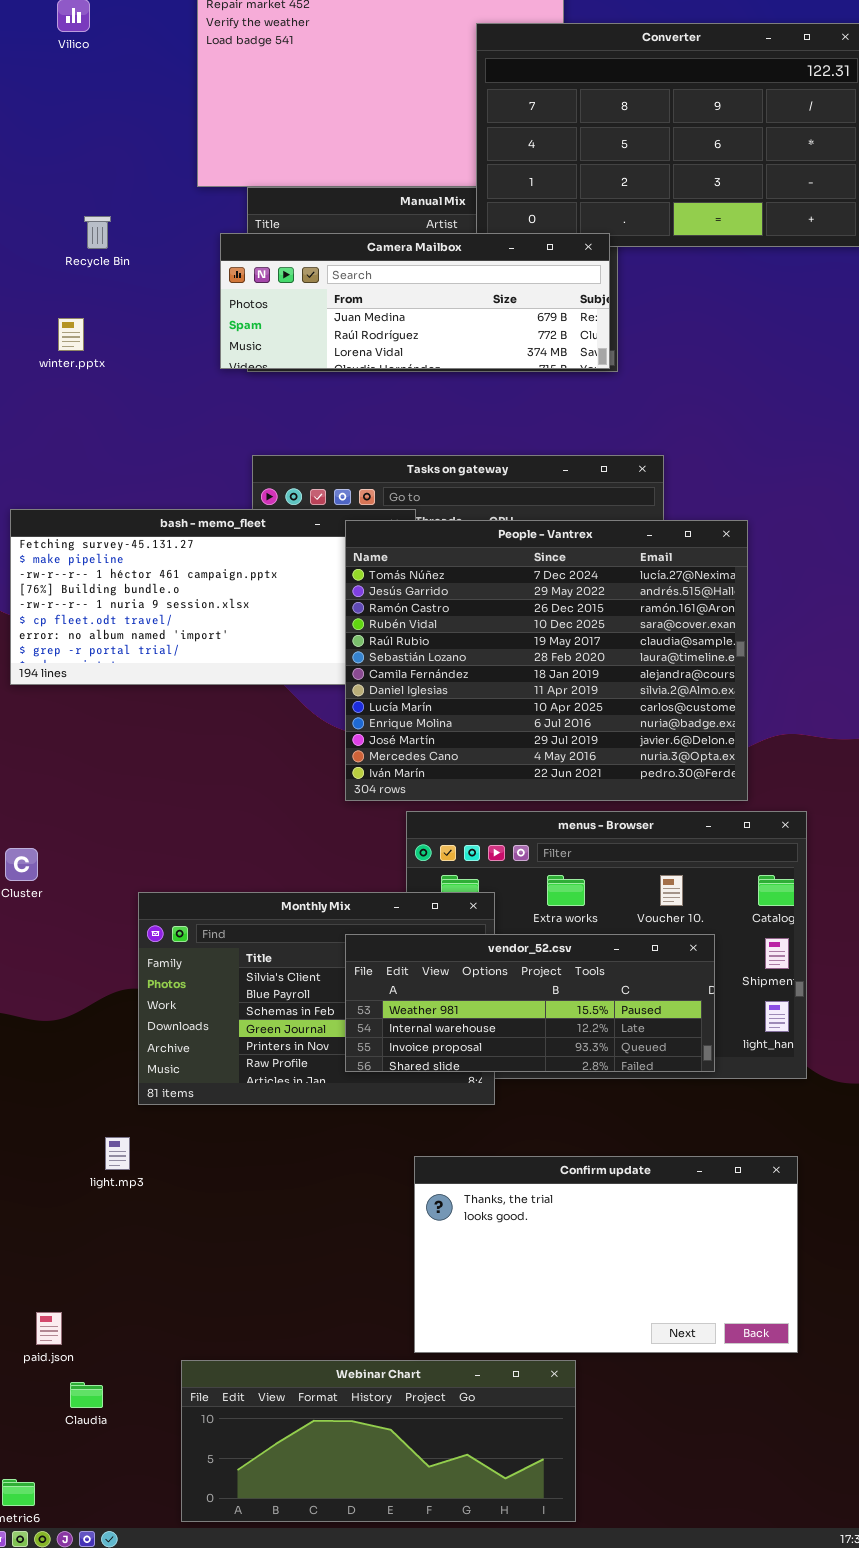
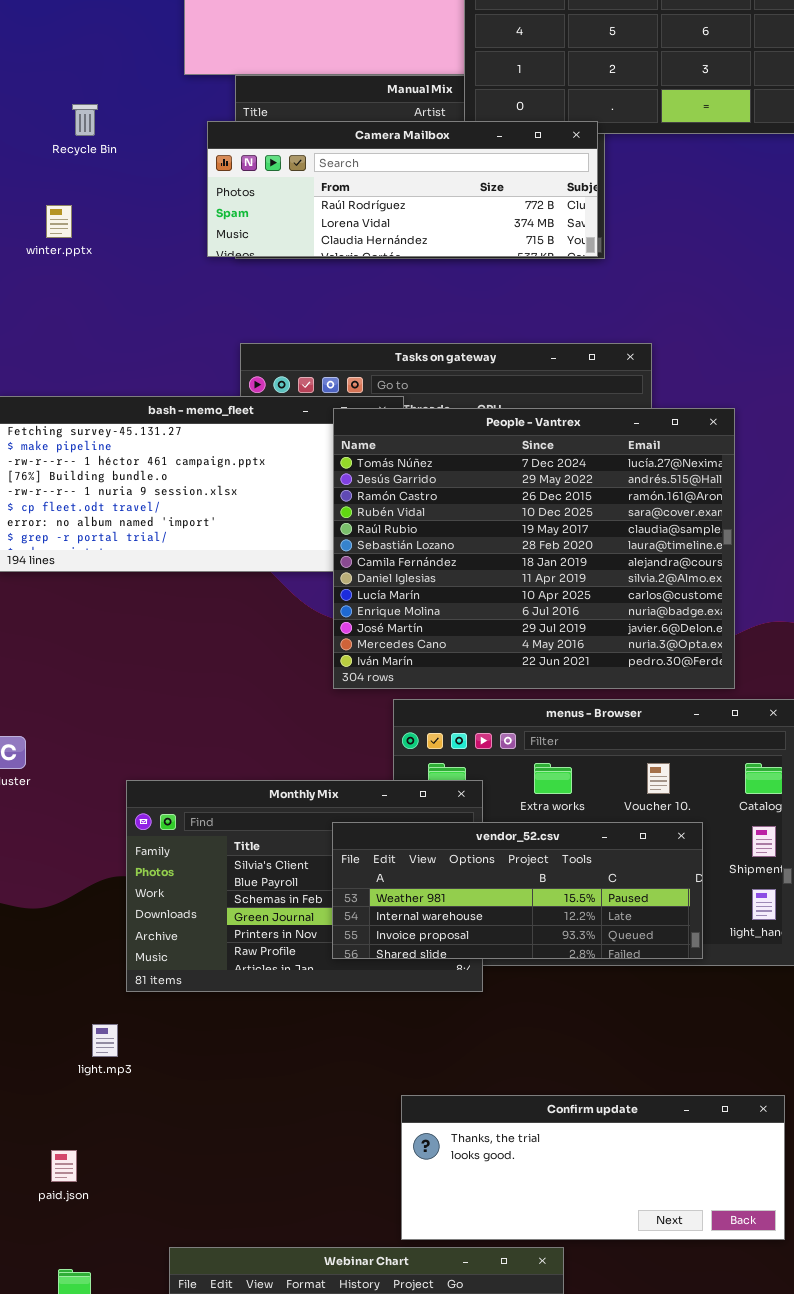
Camera Mailbox: [220,233,610,369] -> [207,121,598,257], scrolled down 1 row
Confirm update: [414,1156,798,1353] -> [401,1095,785,1240], resized
paid.json: [36,1312,62,1345] -> [51,1150,77,1182], moved

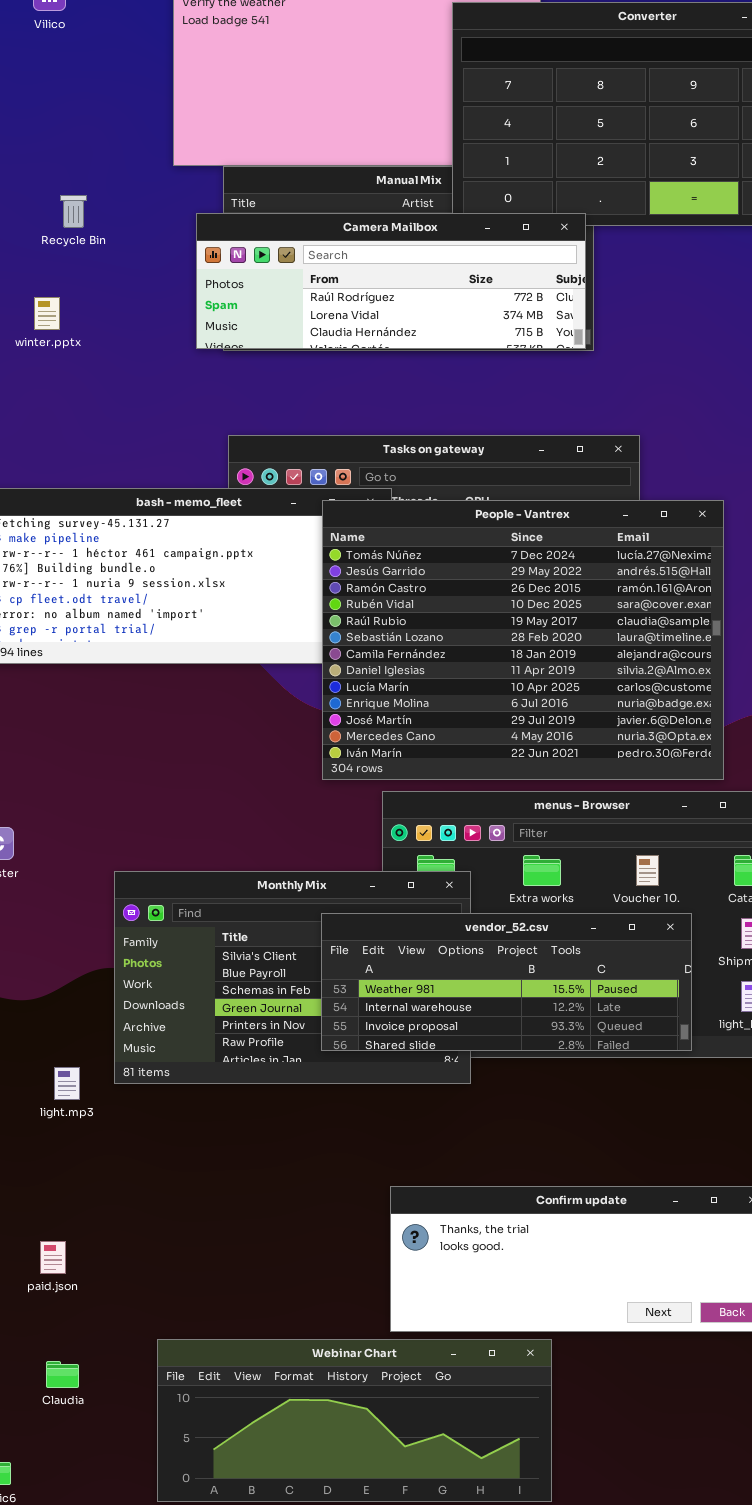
light.mp3: [92,1024,118,1057] -> [54,1067,80,1100], moved

